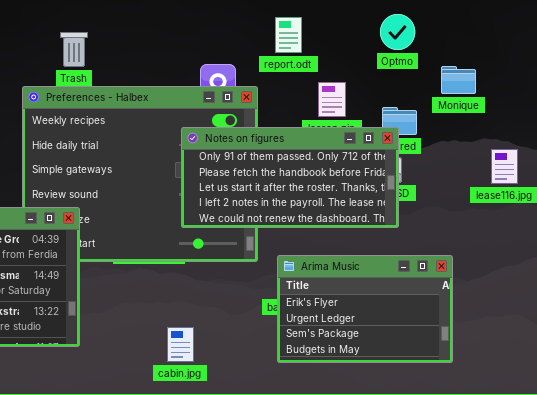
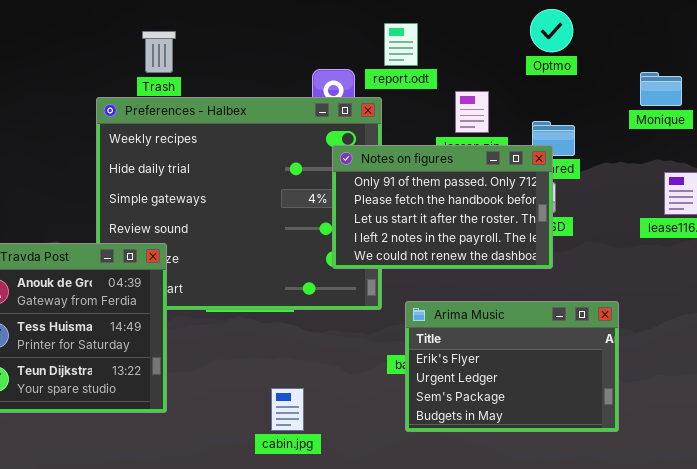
report.odt: [275,17,302,53] -> [384,23,418,66], moved
Monique: [441,66,476,94] -> [640,72,682,106], moved
Notes on figures: [181,127,399,228] -> [332,145,553,269], resized

